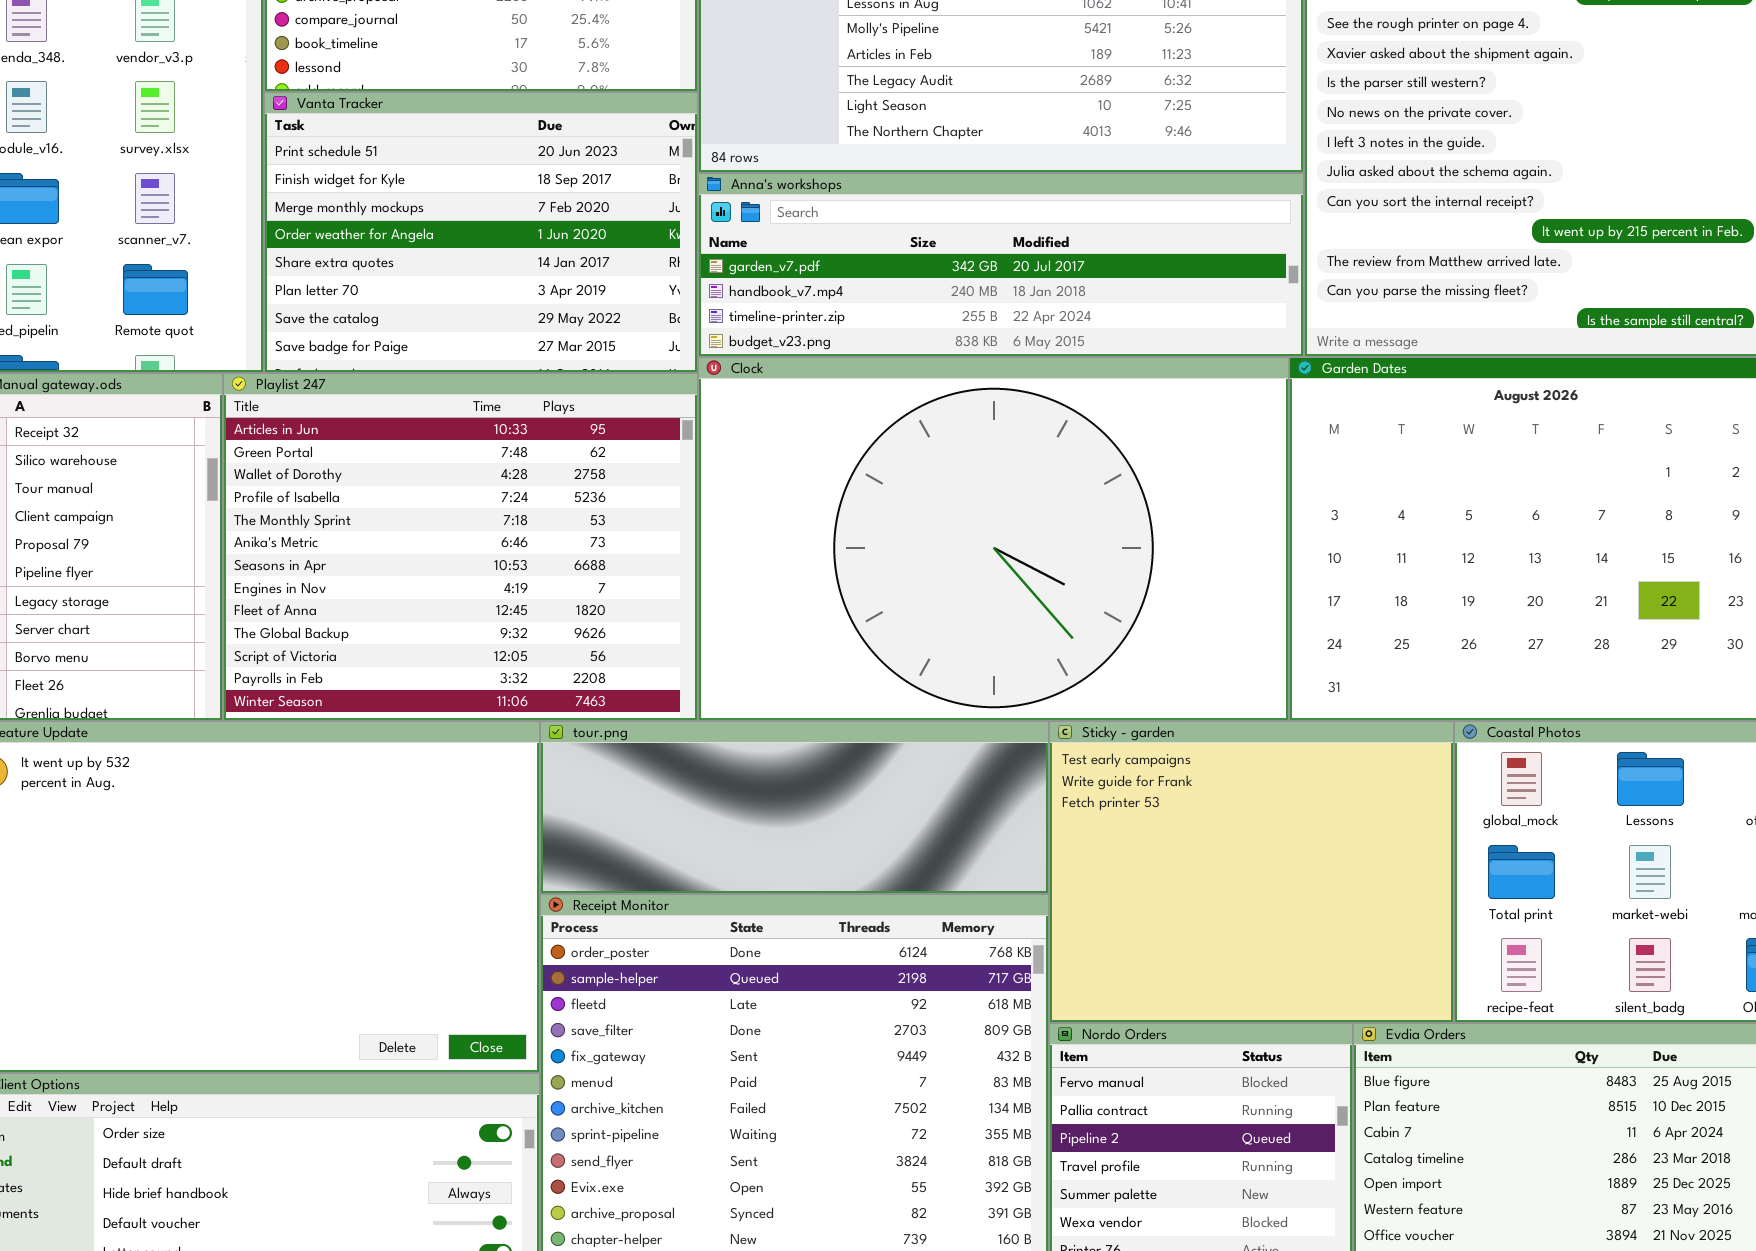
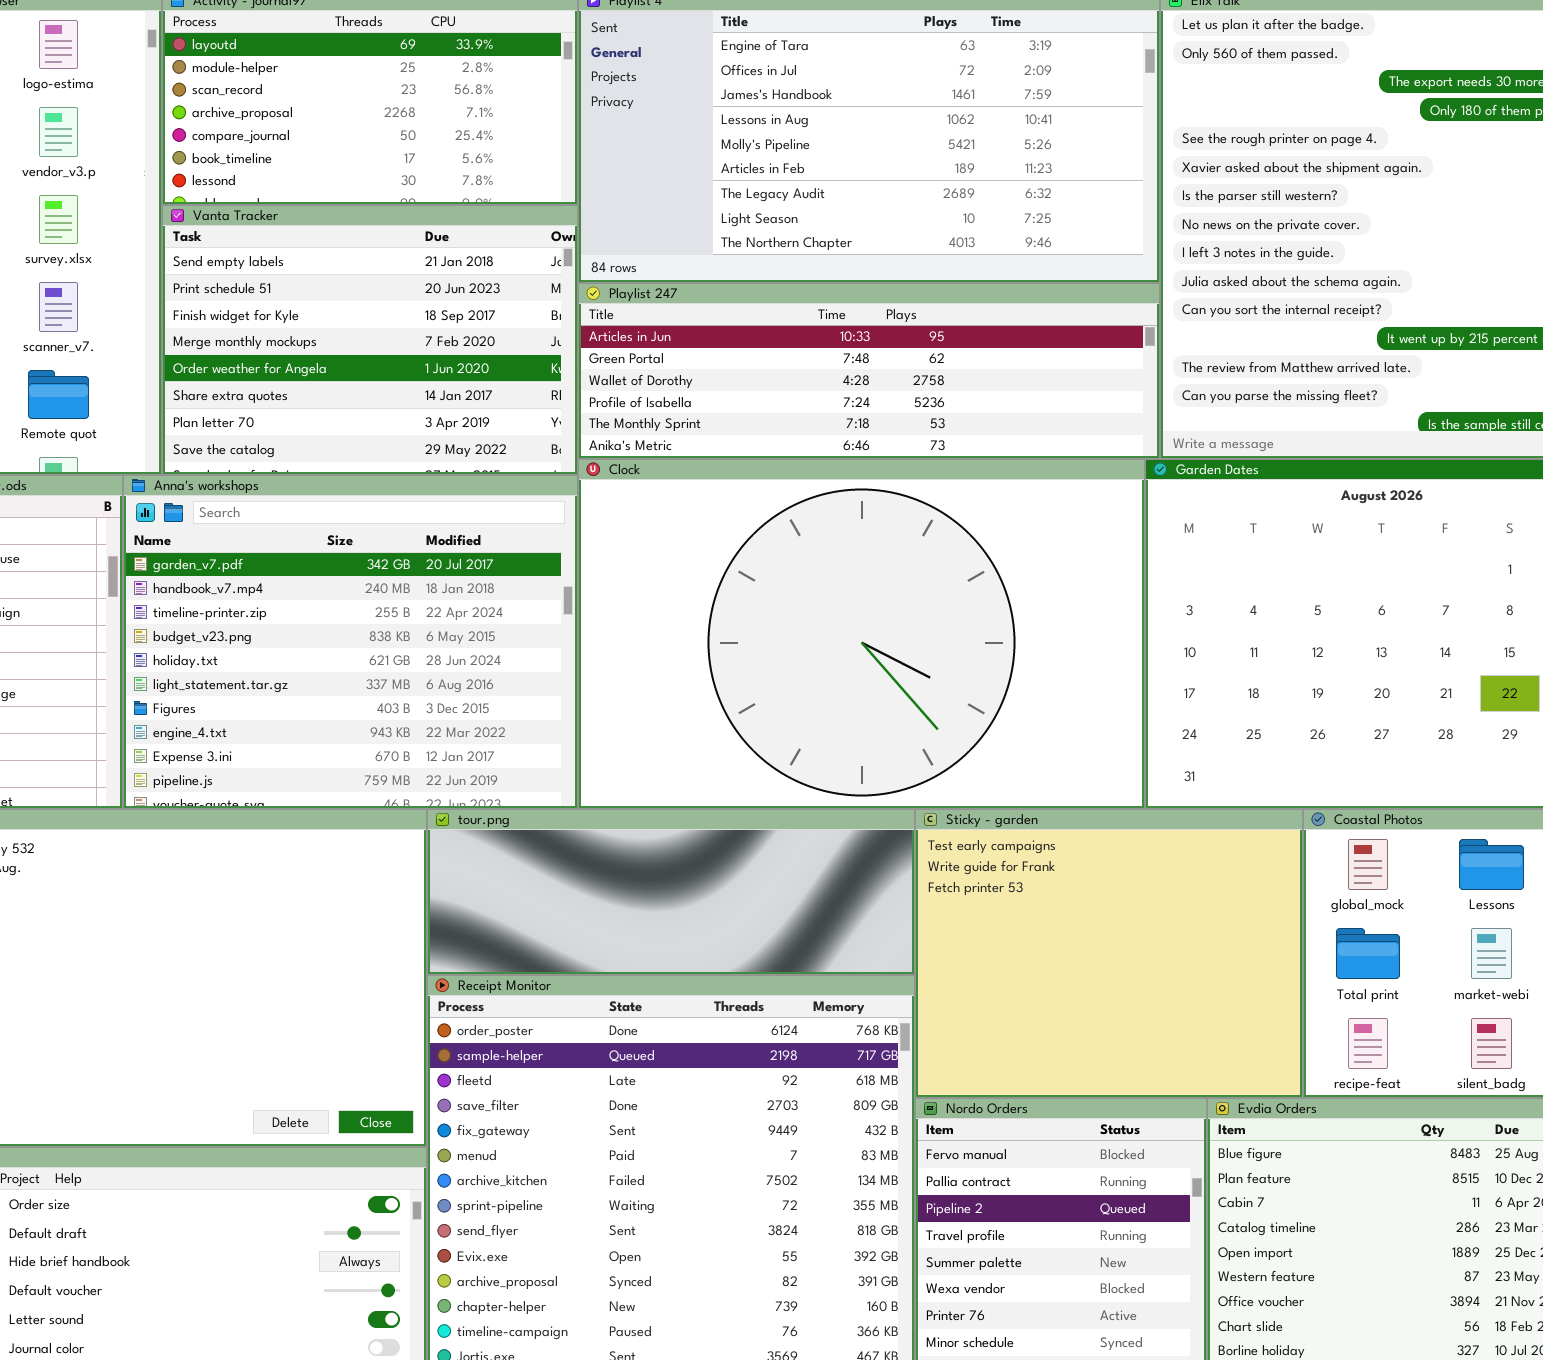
Vanta Tracker: [264,92,698,373] -> [162,205,578,475], scrolled up 1 row
Anna's workshops: [698,173,1304,357] -> [123,475,578,809], moved, resized
Playlist 247: [223,373,698,721] -> [578,283,1160,459], moved, resized

